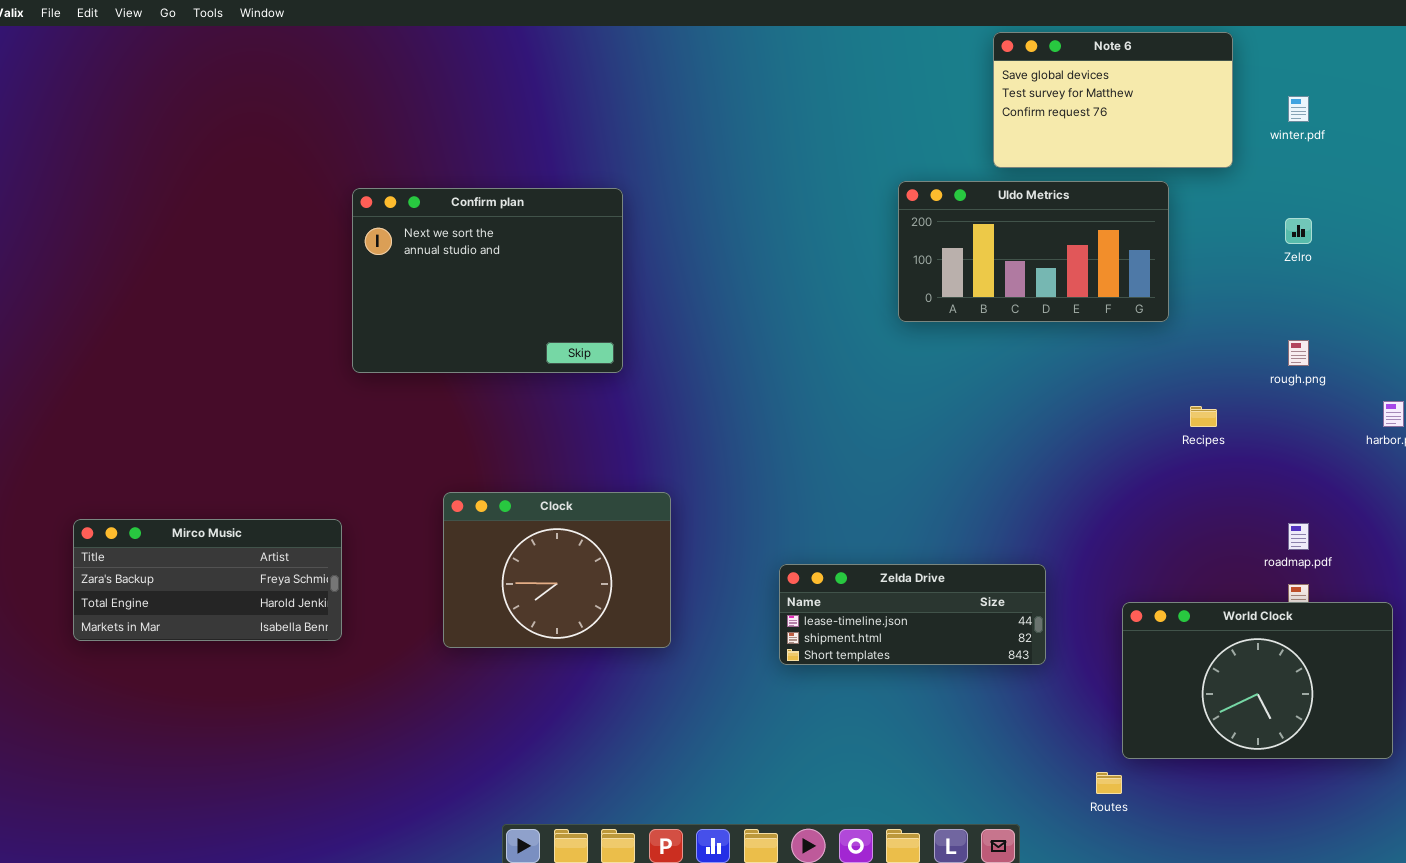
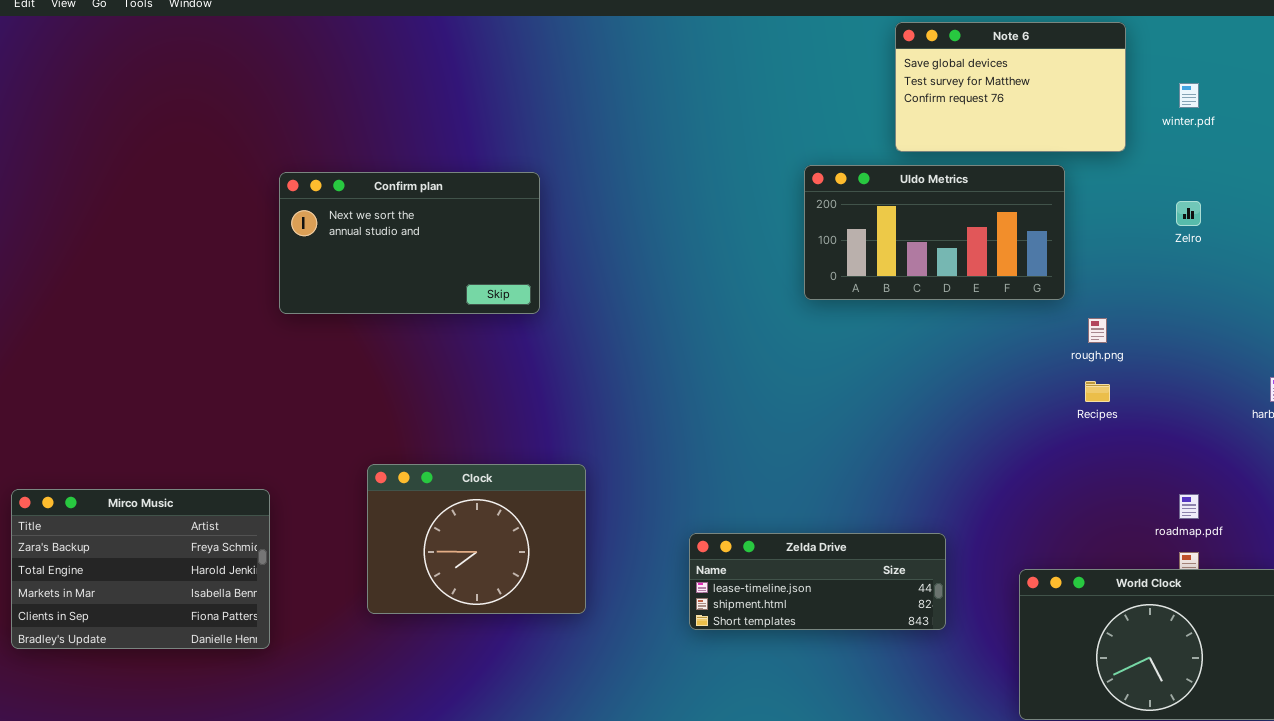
Confirm plan: [352,188,623,373] -> [279,172,540,314], resized
rough.png: [1288,340,1309,366] -> [1088,318,1107,343], moved
Mirco Music: [73,519,342,641] -> [11,489,270,649], resized

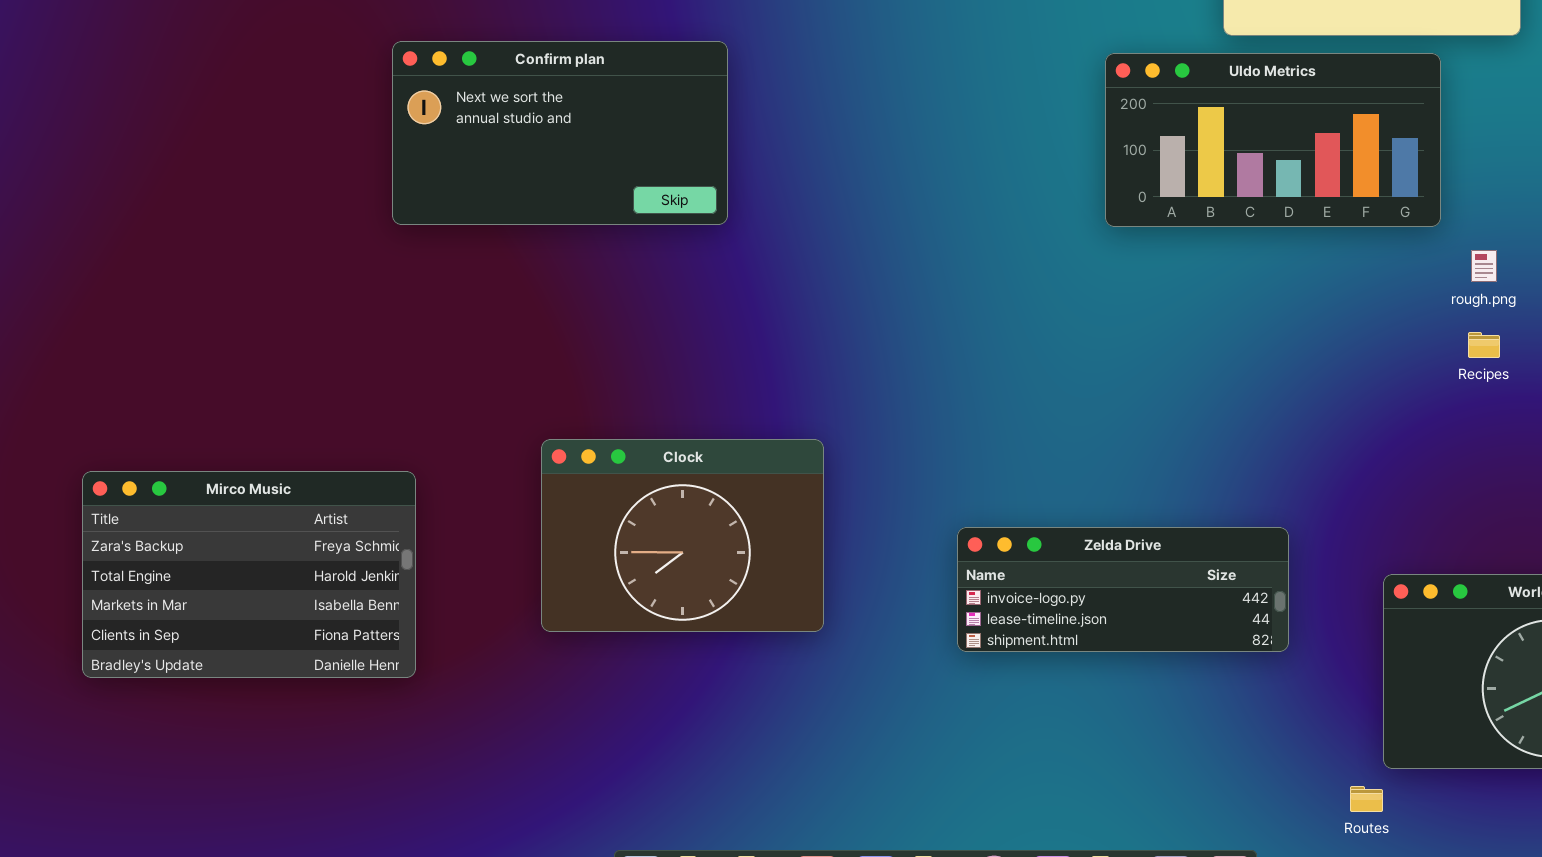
Confirm plan: [279,172,540,314] -> [392,41,728,225], moved
Zelda Drive: [689,533,946,630] -> [957,527,1289,652], scrolled up 1 row

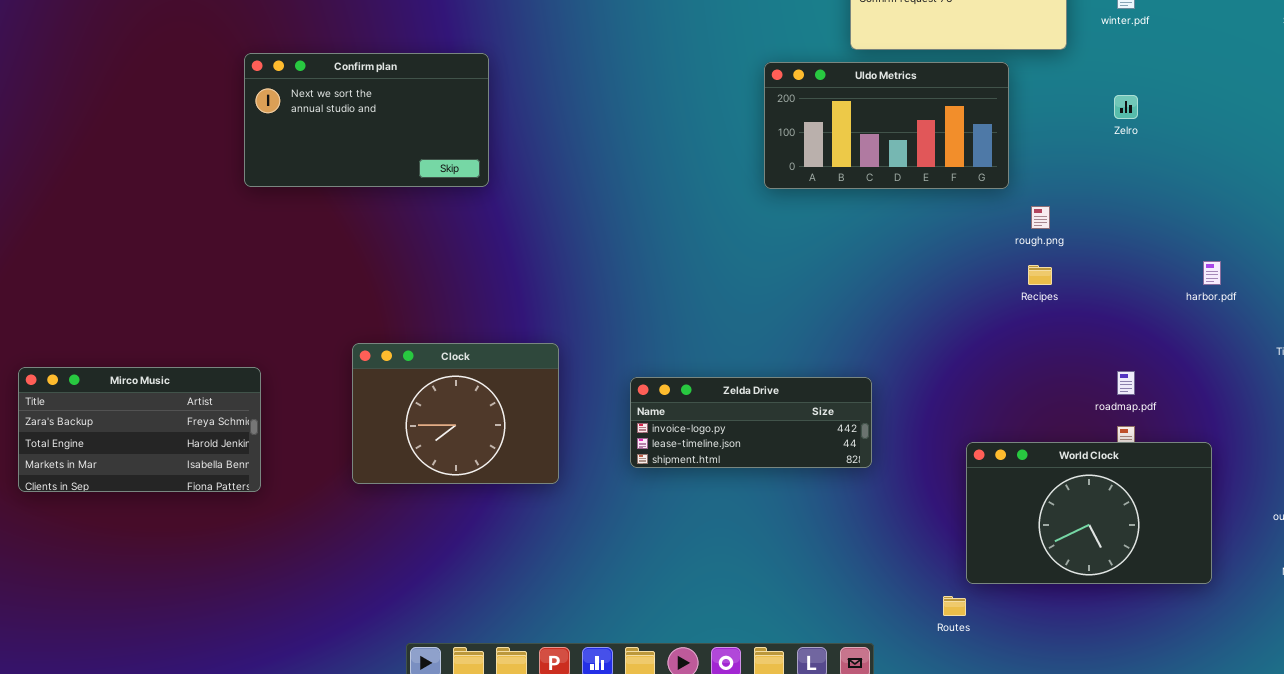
Mirco Music: [82,471,416,678] -> [18,367,261,492], resized
Zelda Drive: [957,527,1289,652] -> [630,377,872,468], moved

